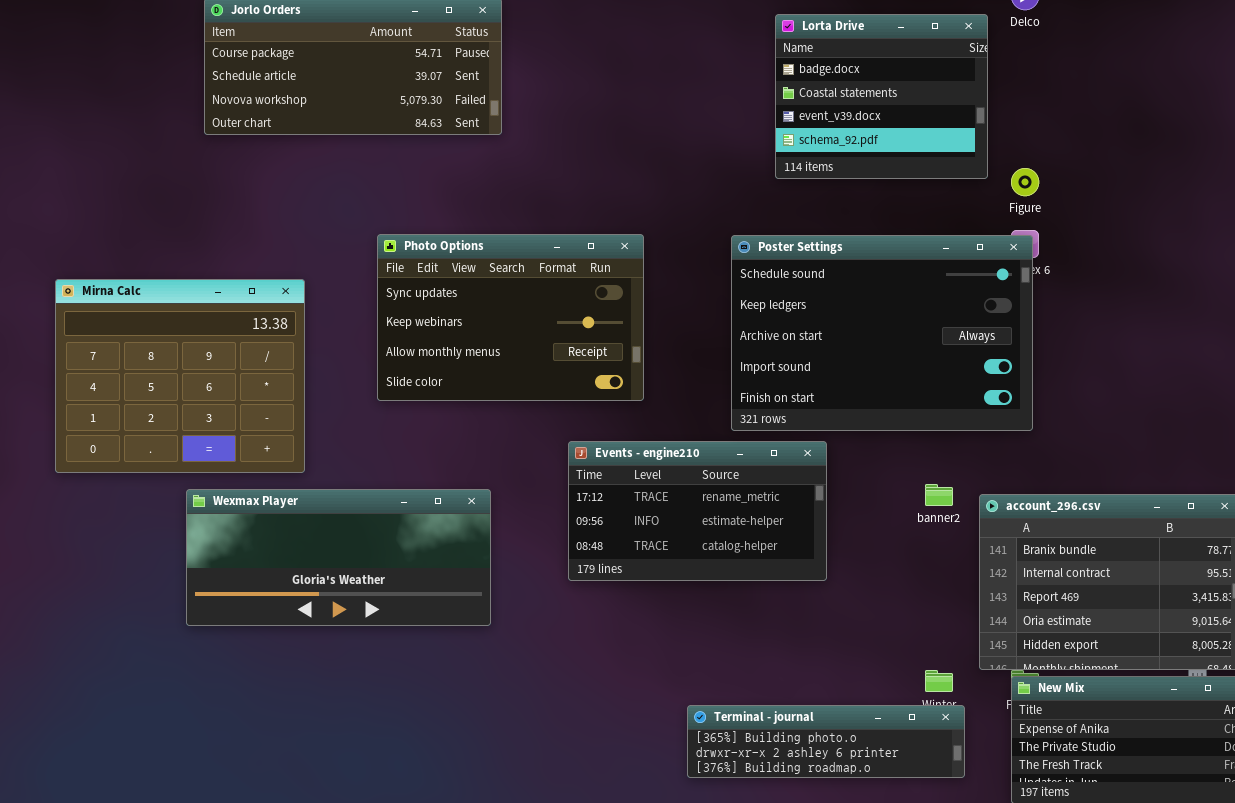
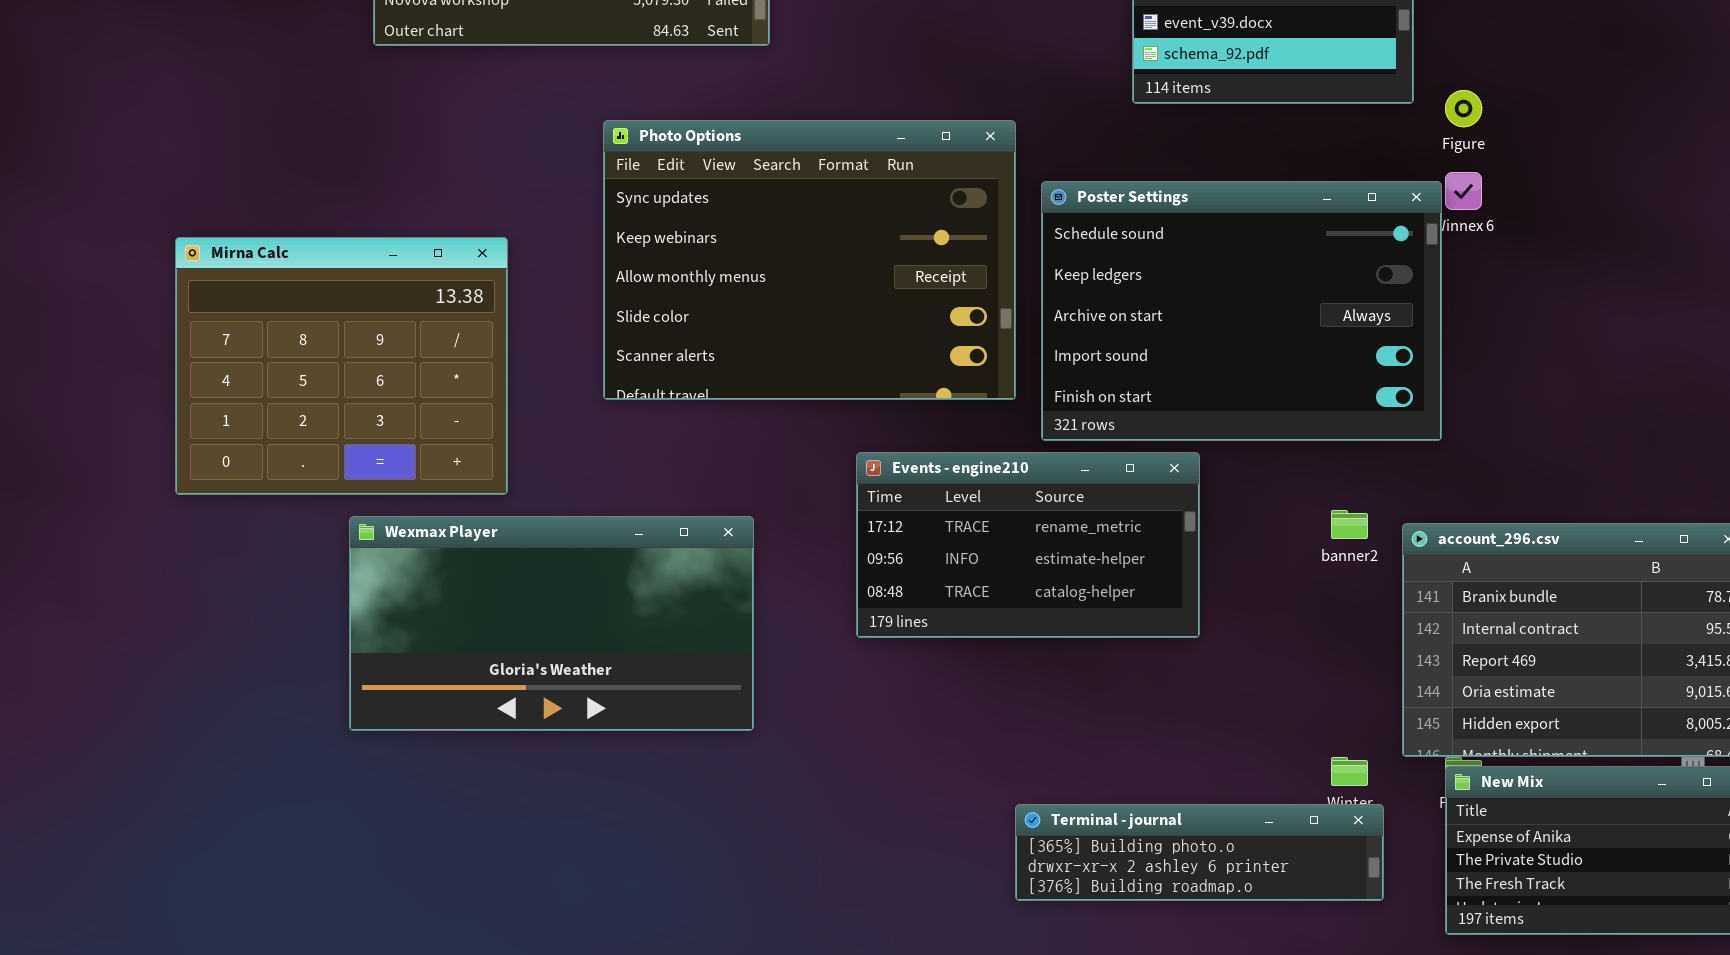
Photo Options: [377,234,644,401] -> [603,120,1016,400], resized
Poster Settings: [731,235,1033,431] -> [1041,181,1442,441], moved
Wexmax Player: [186,489,491,626] -> [349,516,754,731], resized

